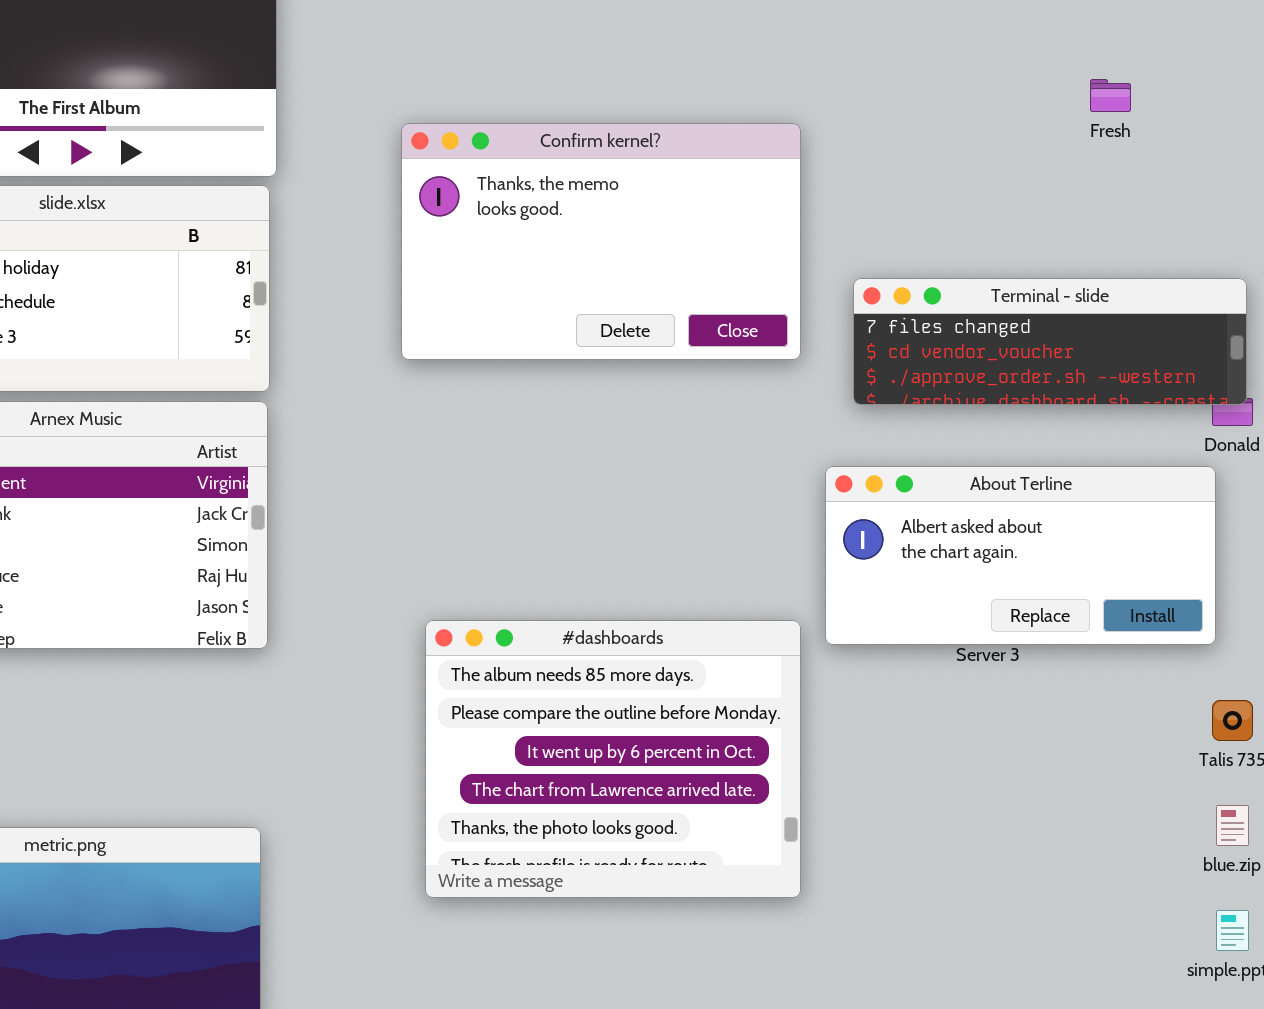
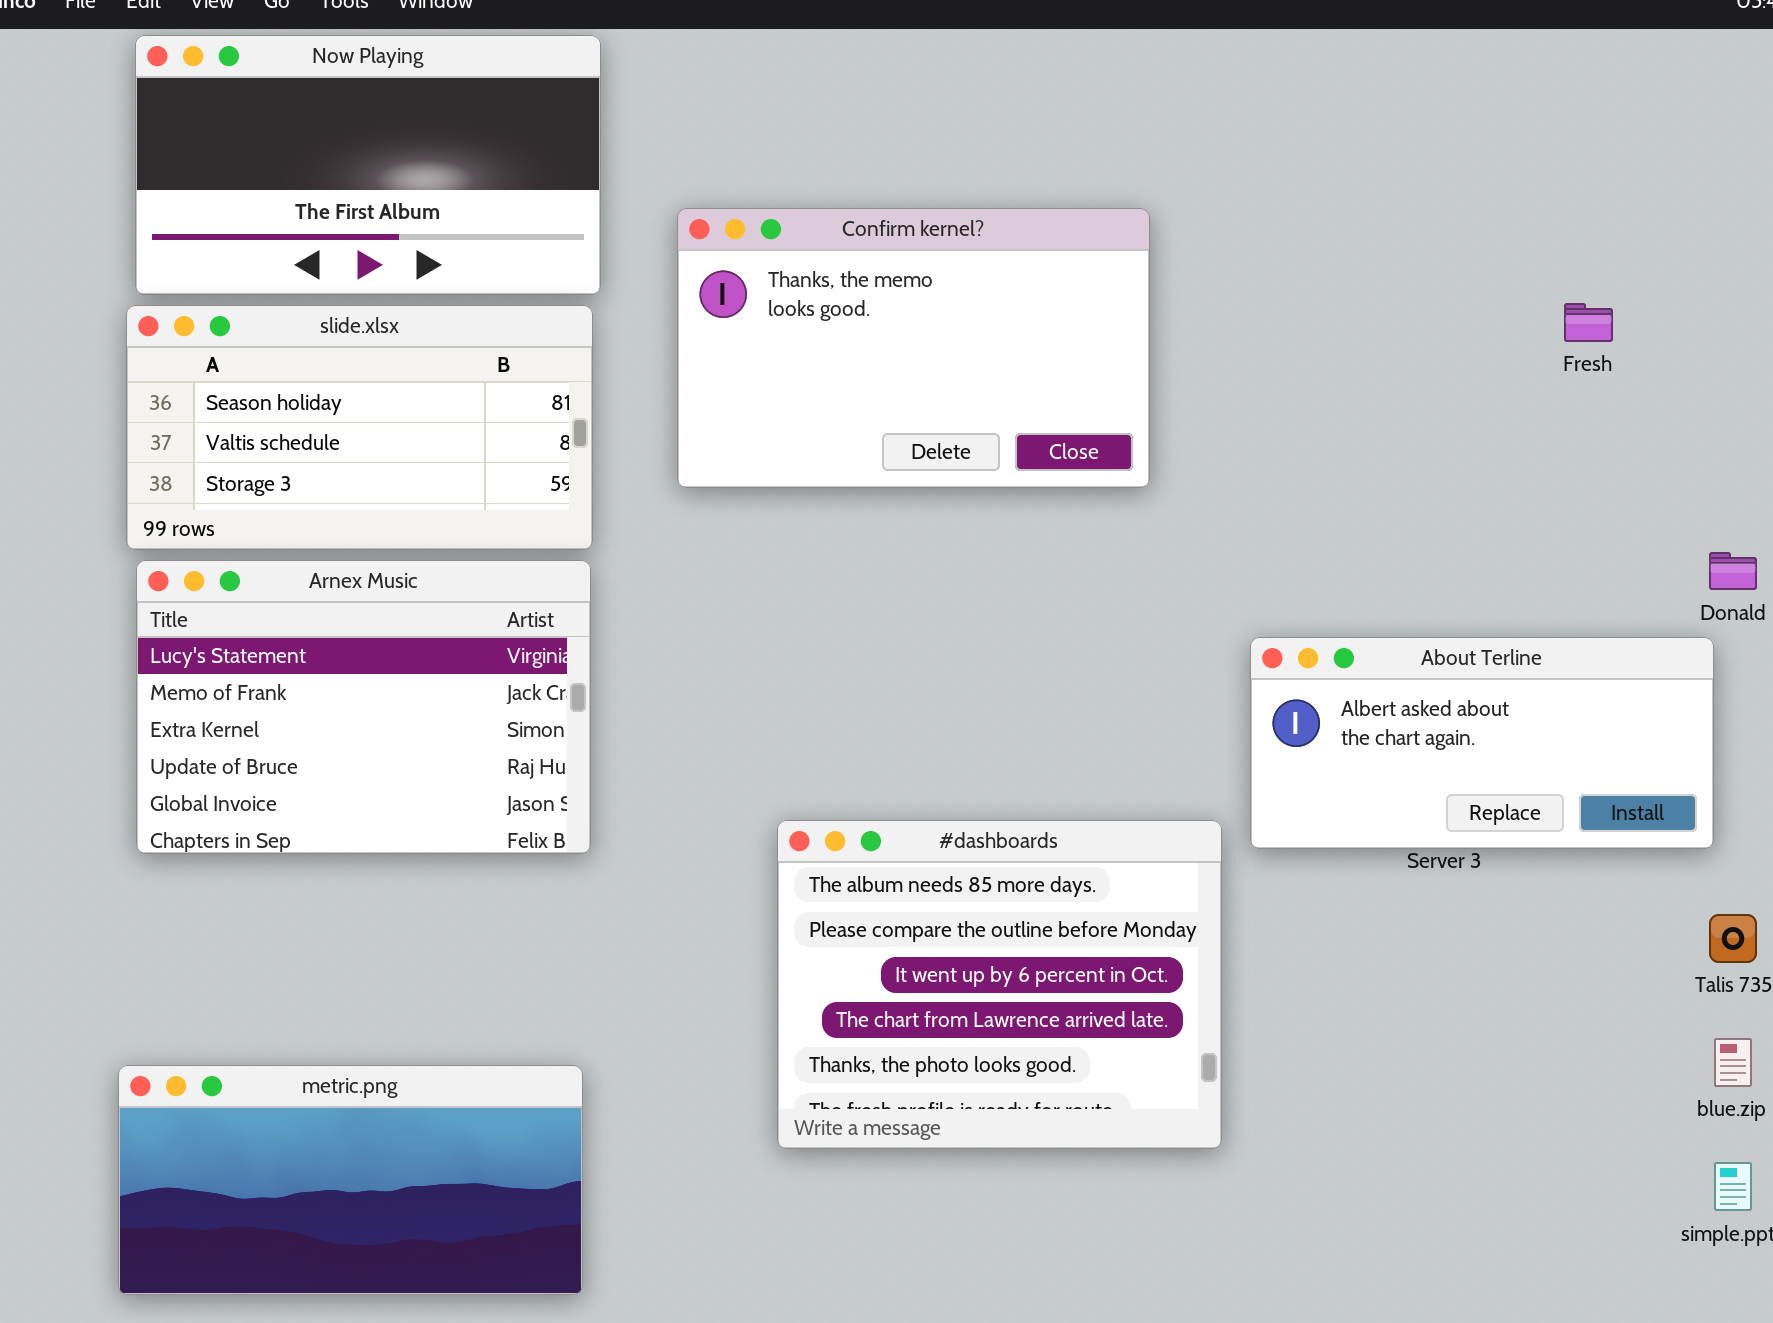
Fresh: [1090,79,1131,112] -> [1564,303,1613,342], moved
Confirm kernel?: [401,123,801,360] -> [677,208,1150,488], moved
Terminal - slide: [853,278,1247,405] -> none, closed

